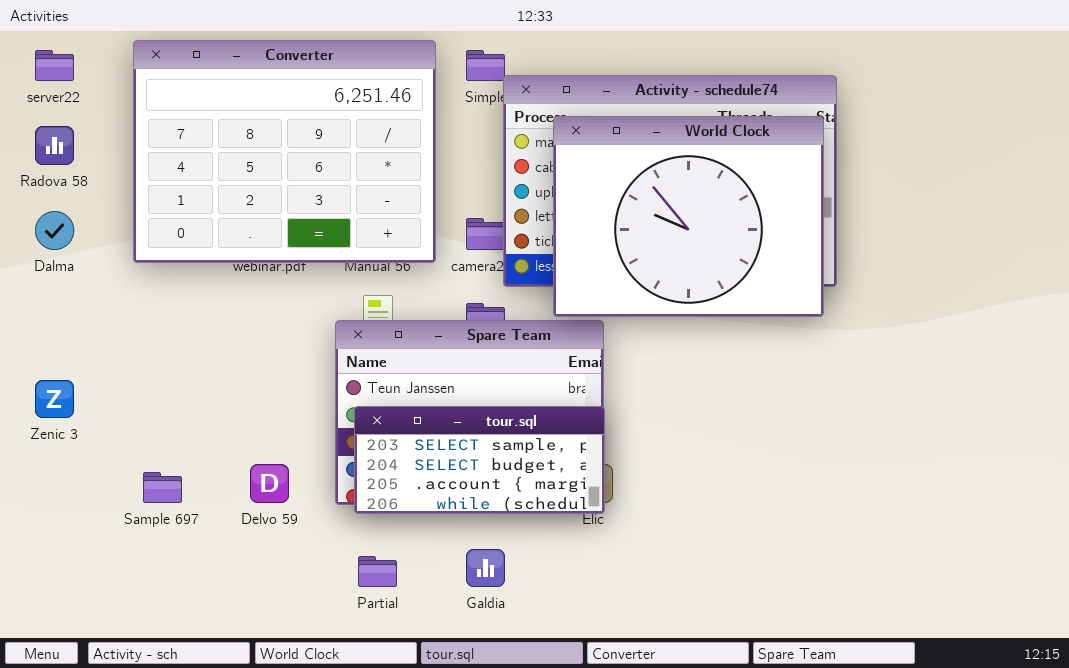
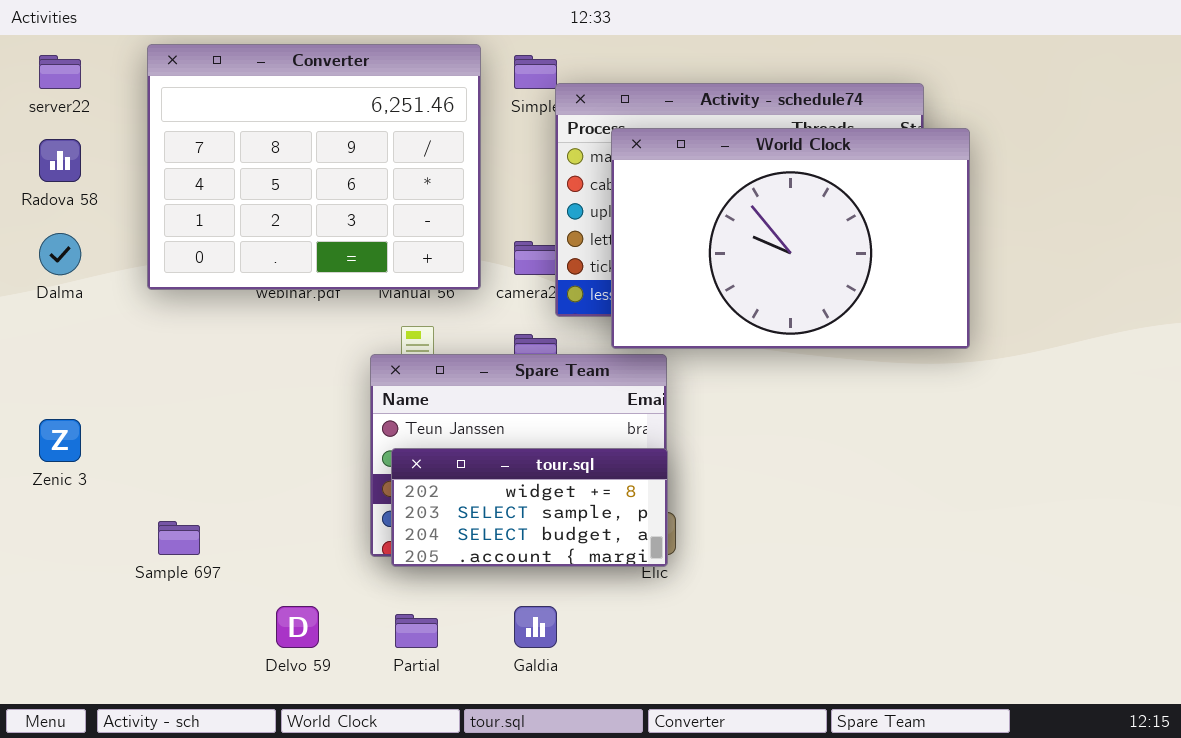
World Clock: [553,116,824,317] -> [611,128,970,349], resized
tour.sql: [354,406,605,514] -> [391,448,668,567], scrolled up 1 row
Delvo 59: [250,464,289,503] -> [276,606,319,648], moved

